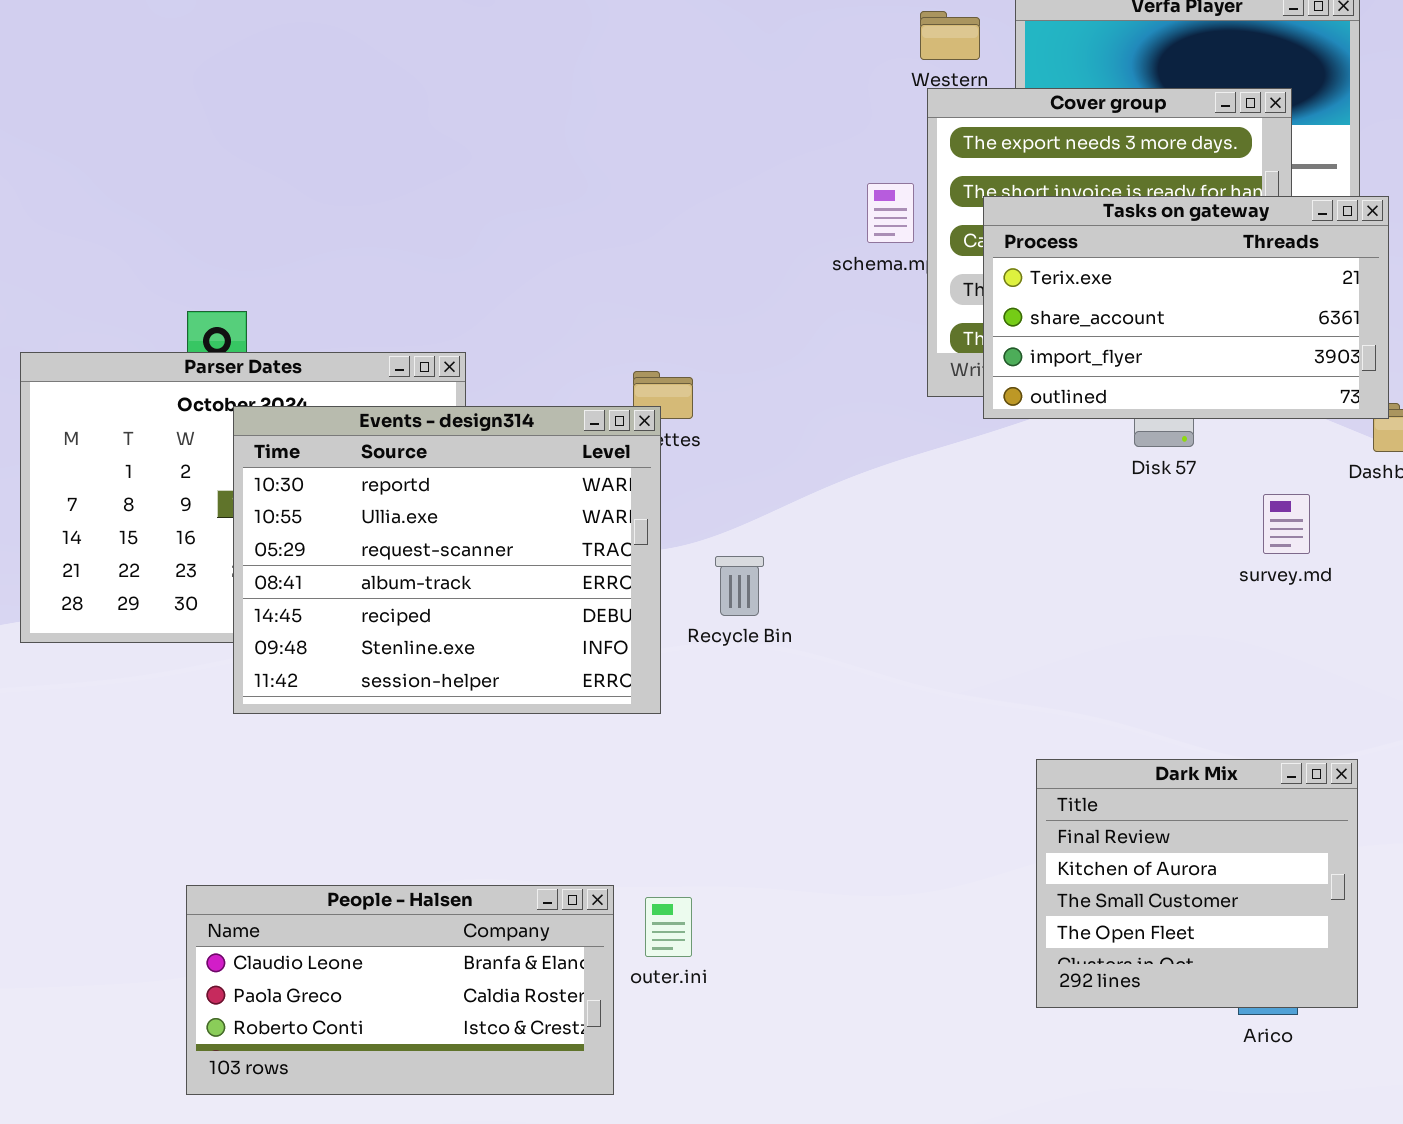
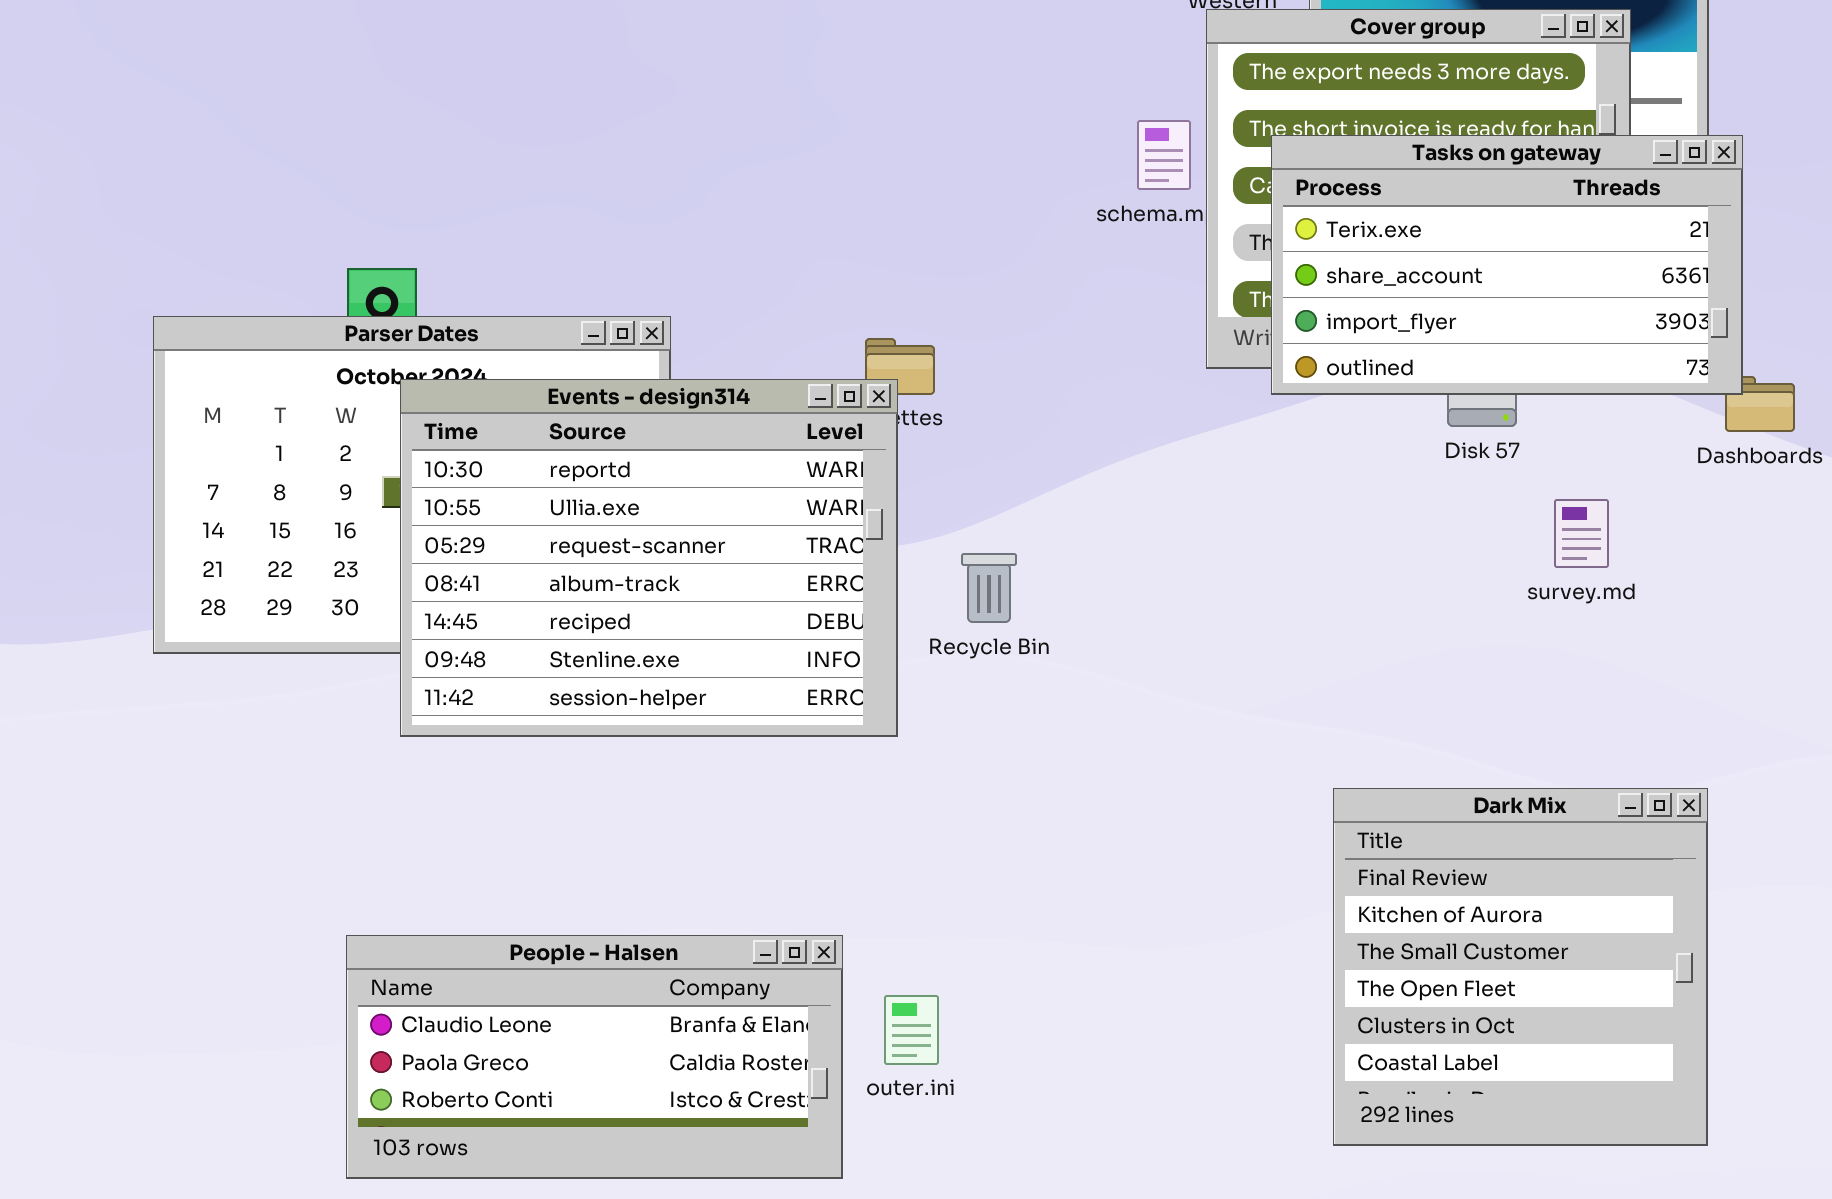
survey.md: [1263,494,1310,554] -> [1554,499,1609,568], moved
Dark Mix: [1036,759,1358,1008] -> [1333,788,1708,1146], resized
outer.ini: [645,897,692,957] -> [884,995,939,1065], moved

